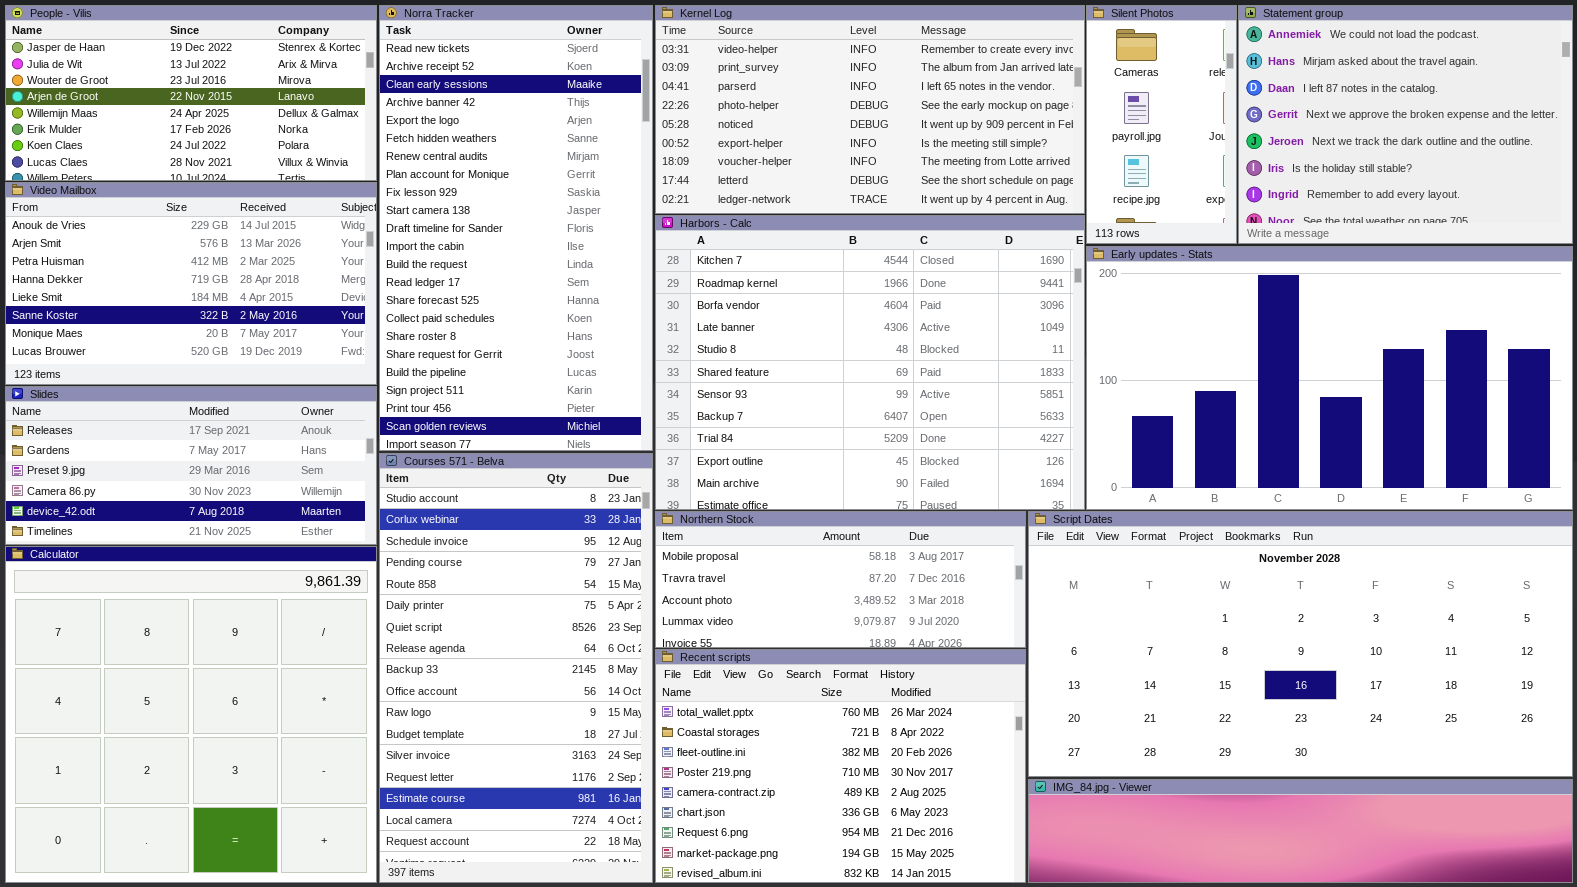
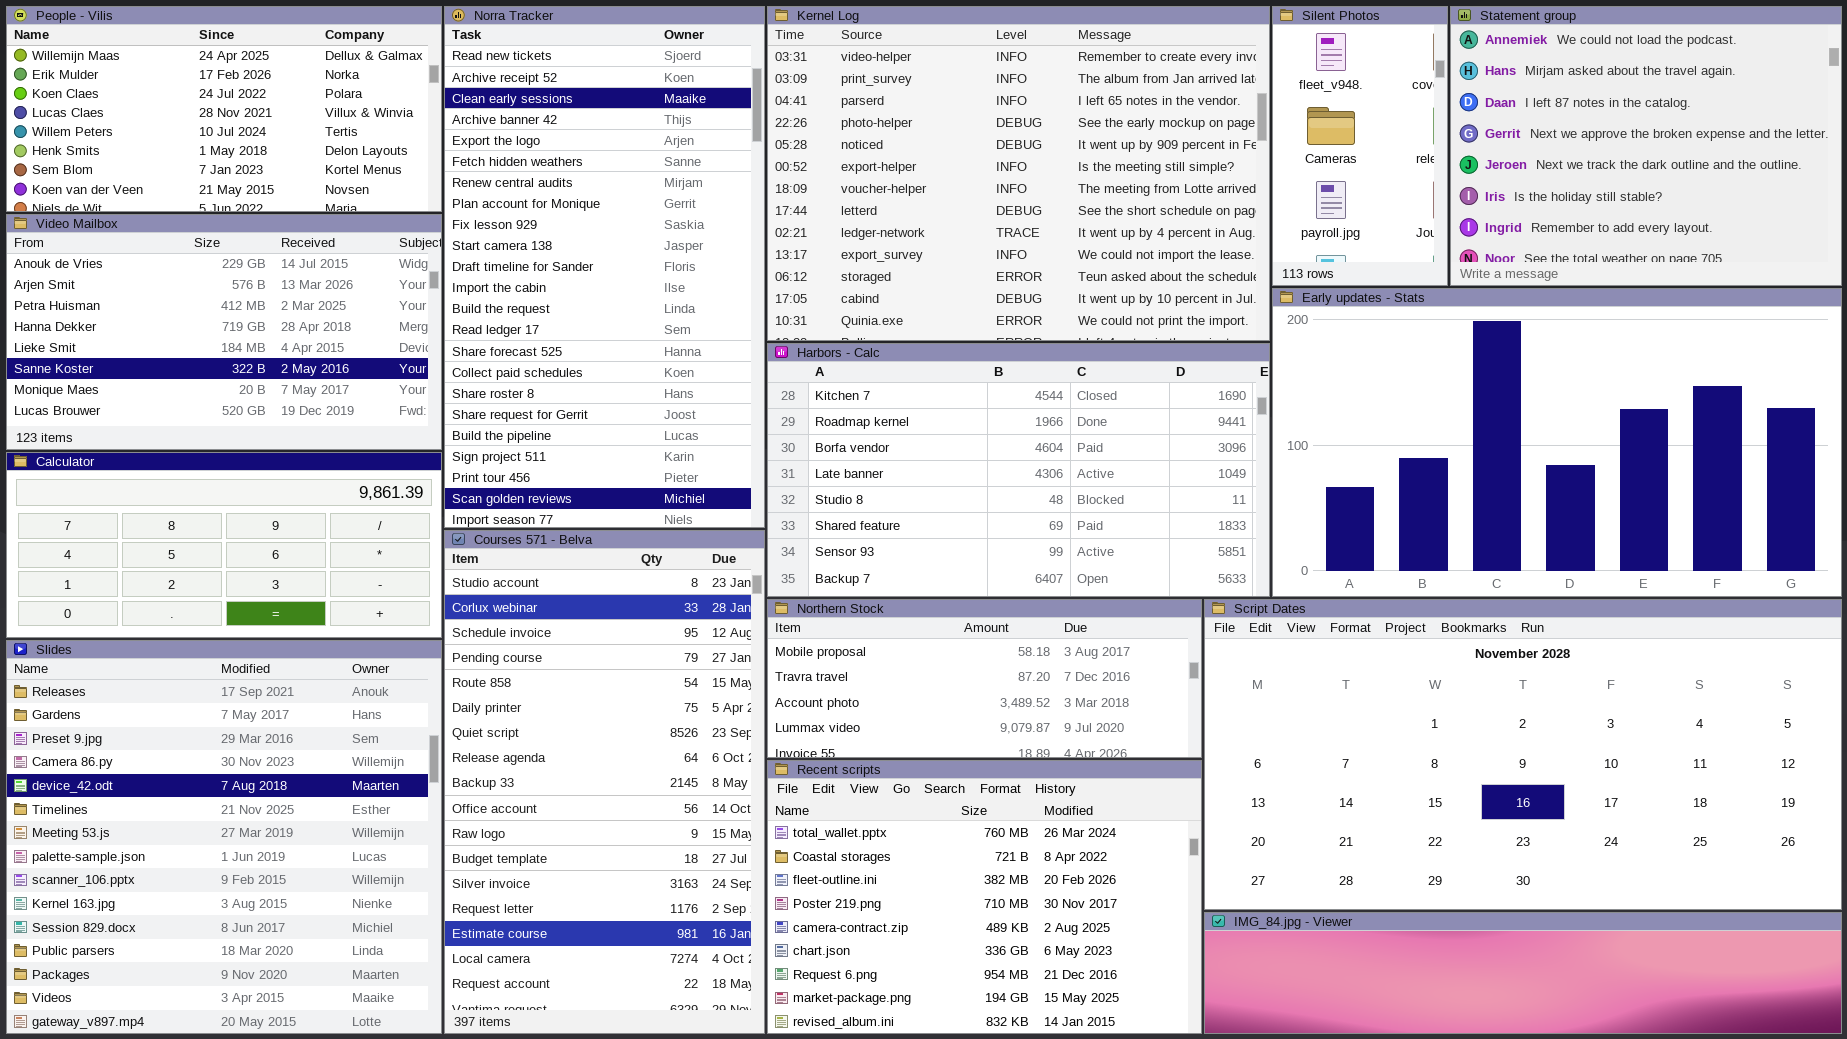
People - Vilis: [5,5,377,181] -> [6,6,442,212], scrolled down 4 rows
Kernel Log: [655,5,1085,214] -> [767,6,1270,341], resized
Silent Photos: [1086,5,1237,244] -> [1272,6,1448,286], scrolled up 1 row
Harbors - Calc: [655,215,1085,510] -> [767,343,1270,597], resized
Slides: [5,386,377,545] -> [6,640,442,1034], moved, resized
Calculator: [5,546,377,883] -> [6,452,442,638], moved, resized

